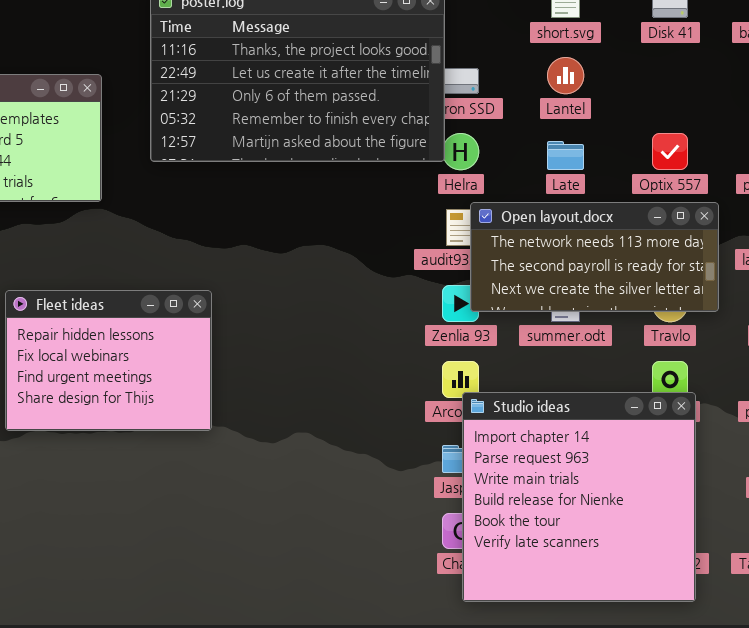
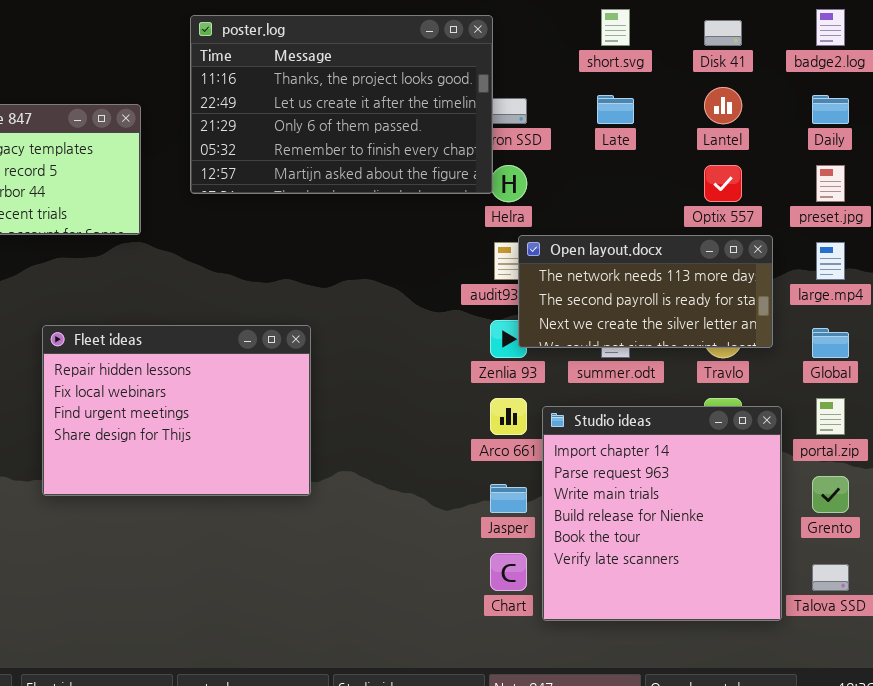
Lantel: [547,57,584,94] -> [704,87,742,124], moved
Late: [547,141,584,170] -> [597,95,634,124], moved
Fleet ideas: [5,290,212,431] -> [42,325,311,496], resized
Studio ideas: [462,392,696,602] -> [542,406,782,621], moved

